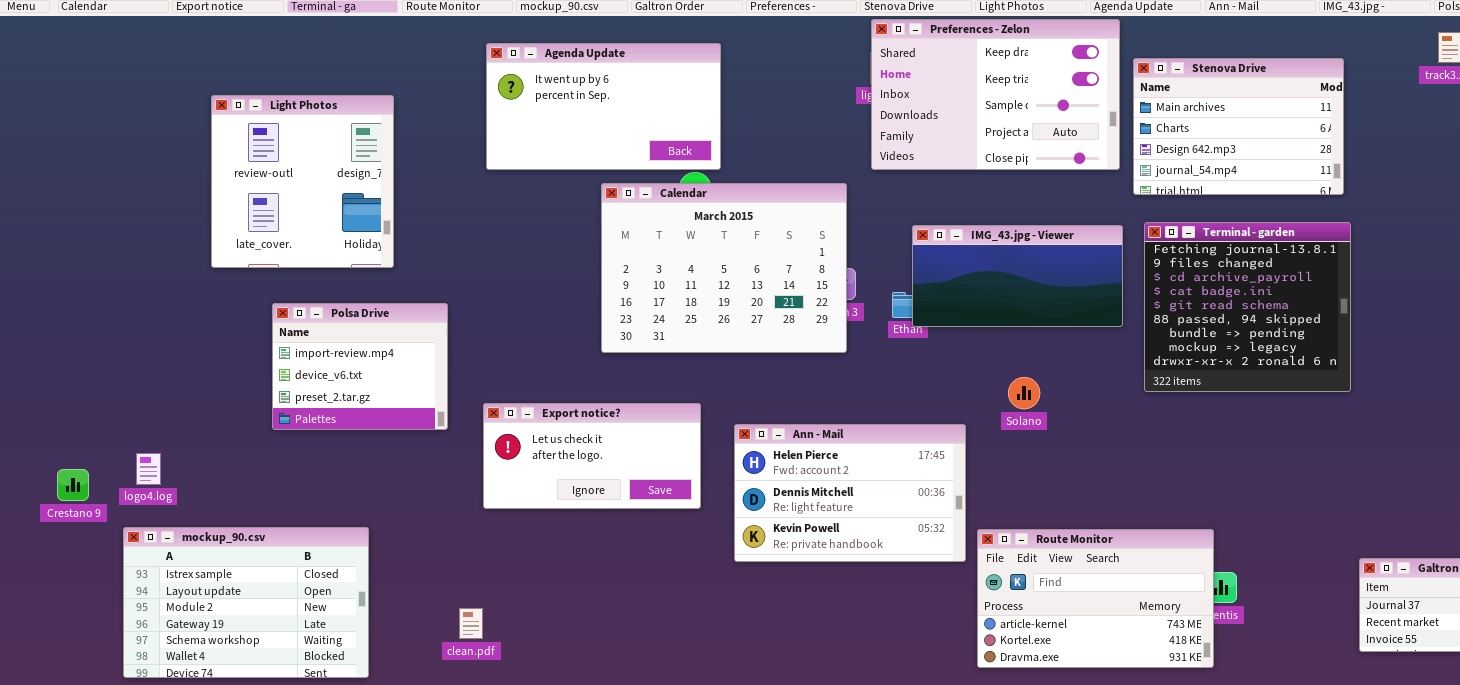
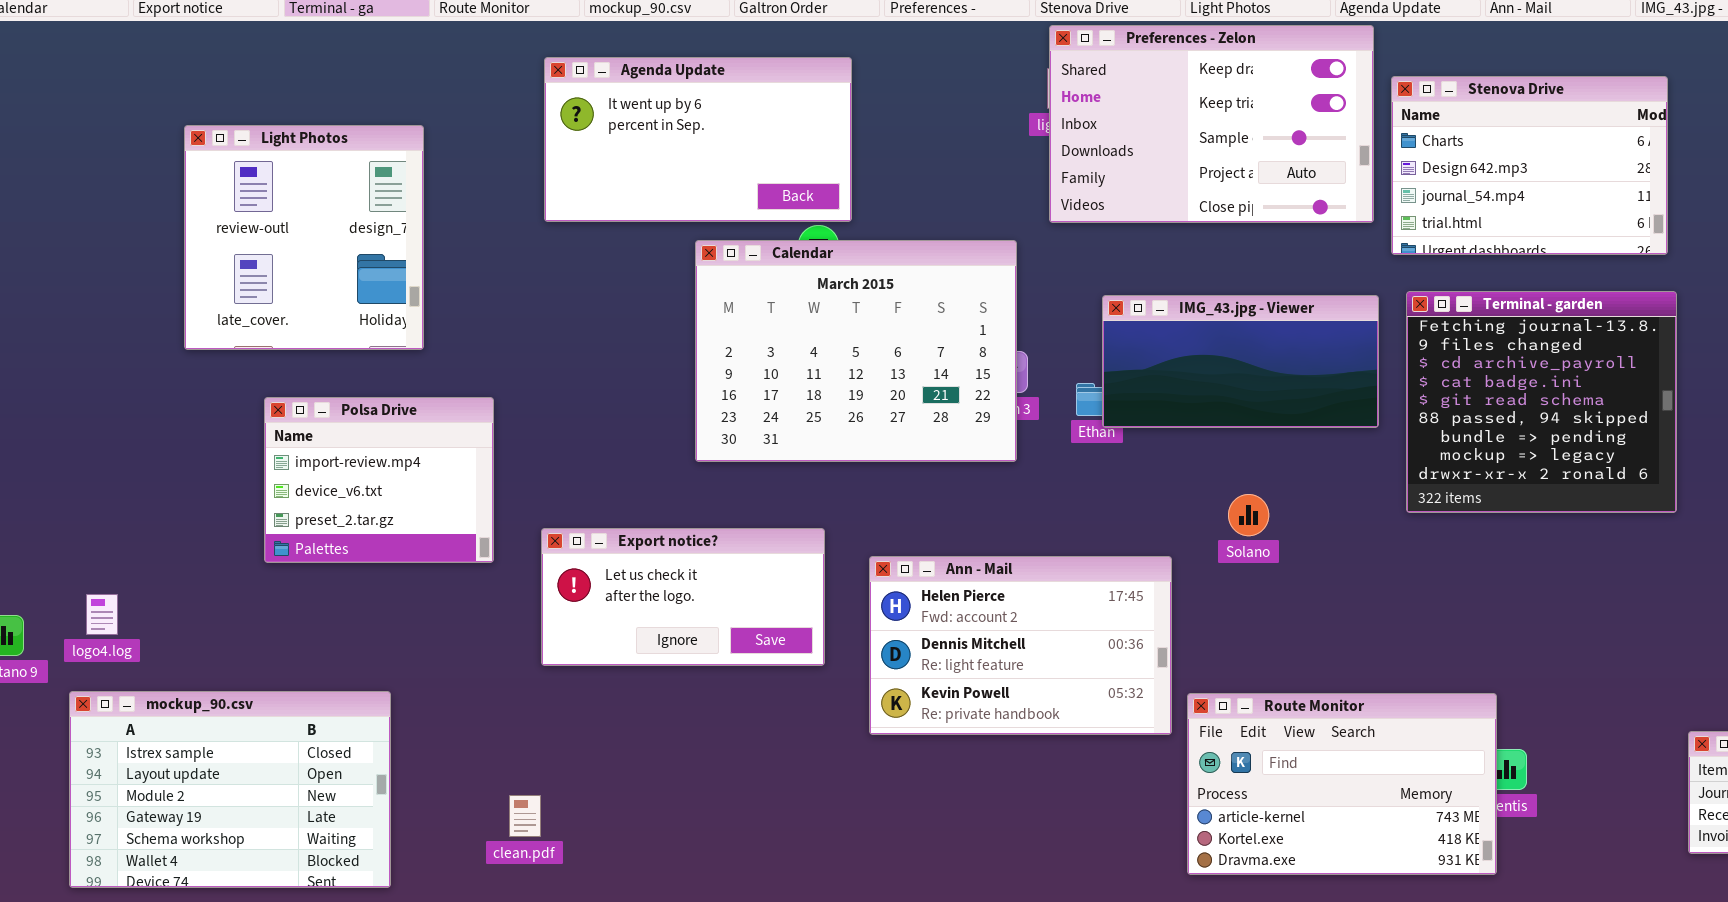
Stenova Drive: [1133,58,1344,195] -> [1391,76,1668,255], scrolled down 1 row

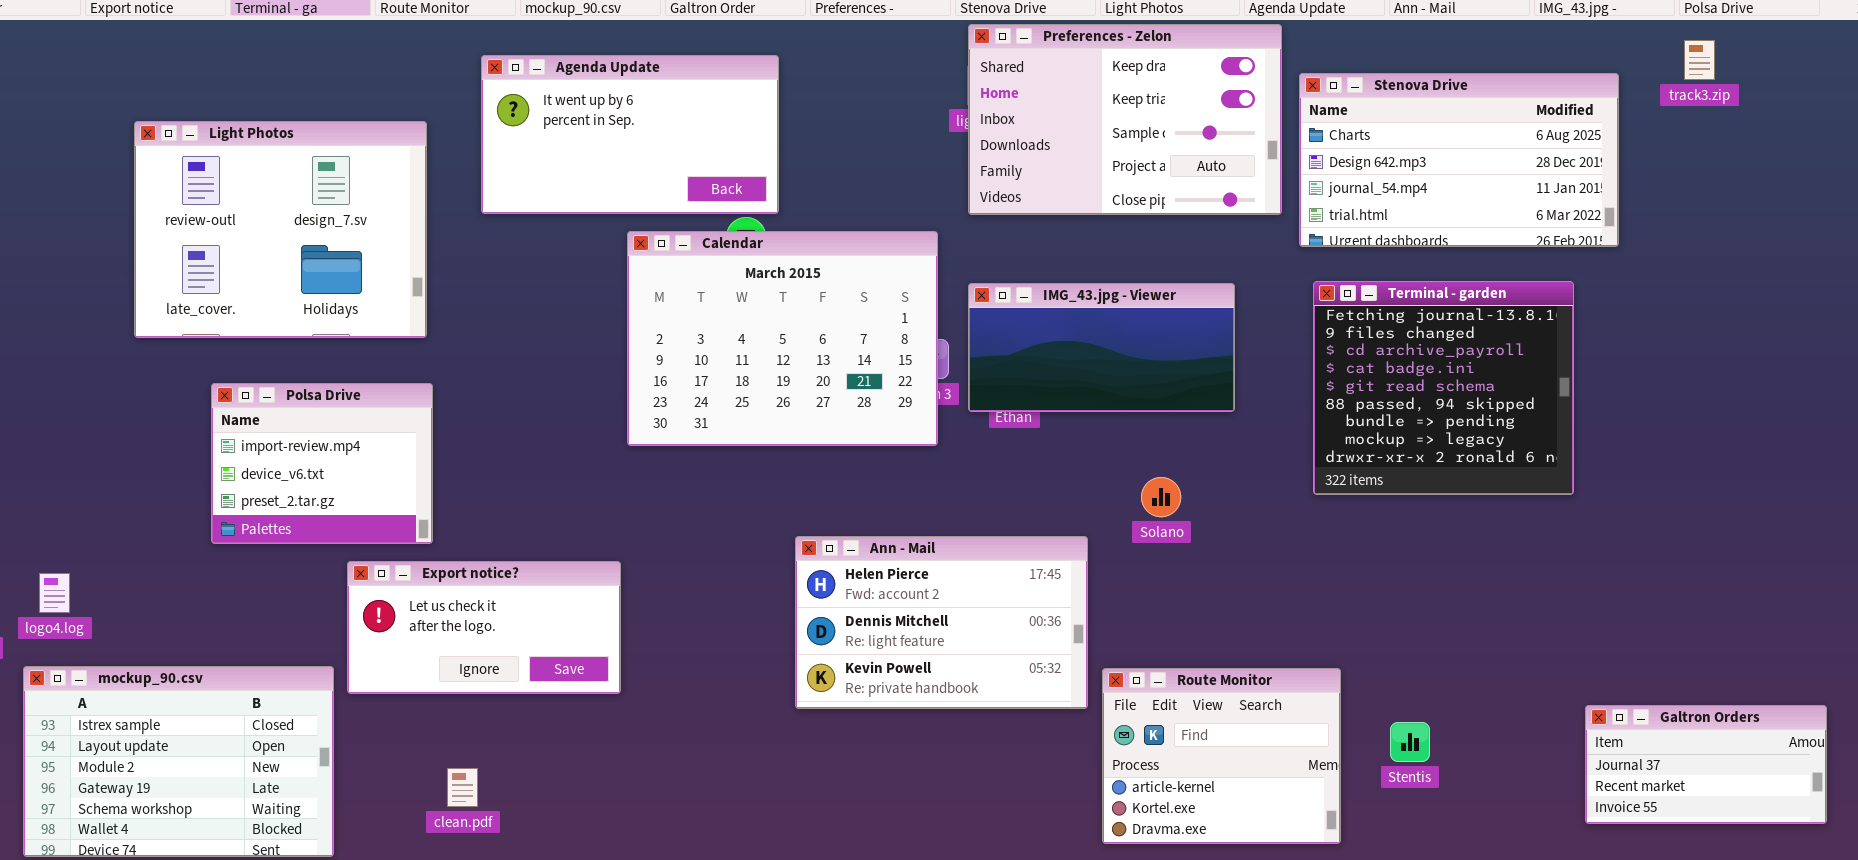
Stenova Drive: [1391,76,1668,255] -> [1299,73,1619,247], resized
Light Photos: [184,125,424,350] -> [134,121,427,338], resized
IMG_43.jpg - Viewer: [1102,295,1379,428] -> [968,283,1235,412], moved
Export notice?: [541,528,825,666] -> [347,561,621,694], moved
Route Monitor: [1187,693,1497,875] -> [1102,668,1341,844], resized

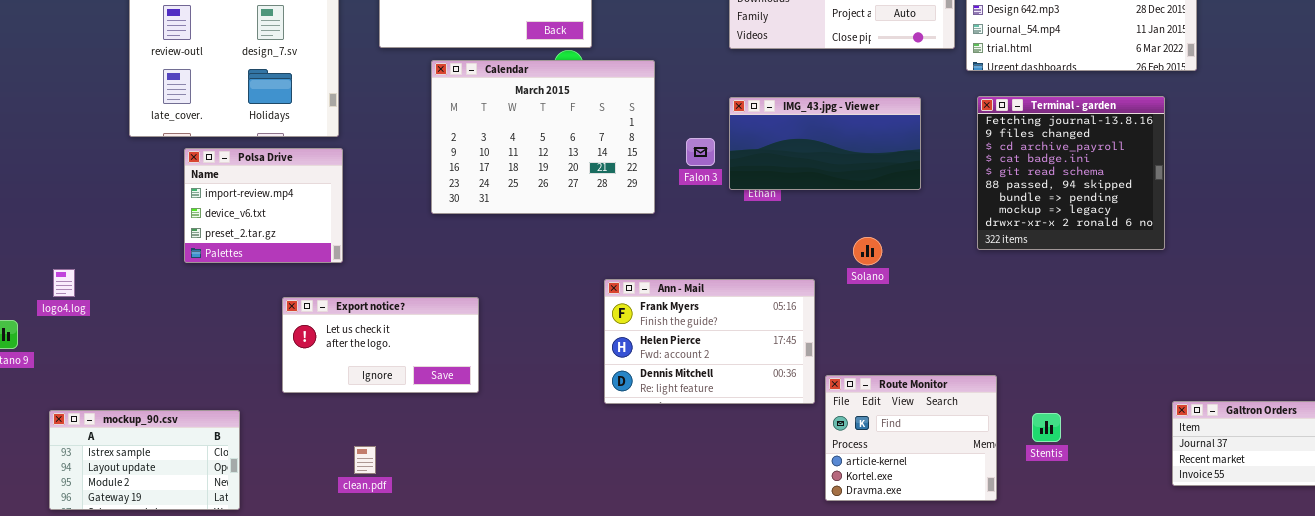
Calendar: [627,231,938,446] -> [431,60,655,214], moved
Polsa Drive: [211,383,433,544] -> [184,148,343,263], moved
Ann - Mail: [795,536,1088,709] -> [604,279,815,404], scrolled up 1 row
logo4.log: [39,573,70,613] -> [53,269,75,297], moved
mockup_90.csv: [23,666,334,857] -> [49,410,240,510], resized

